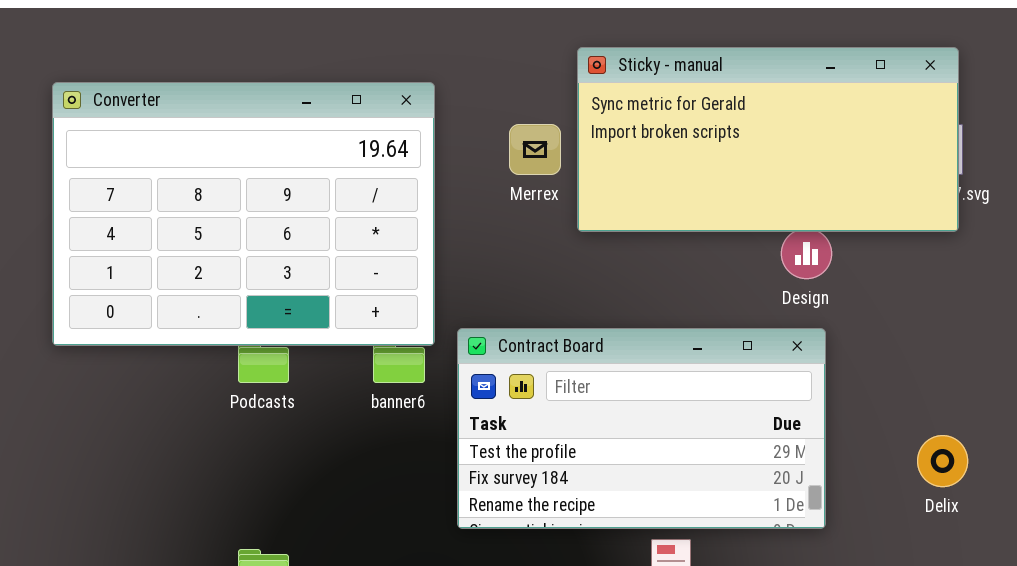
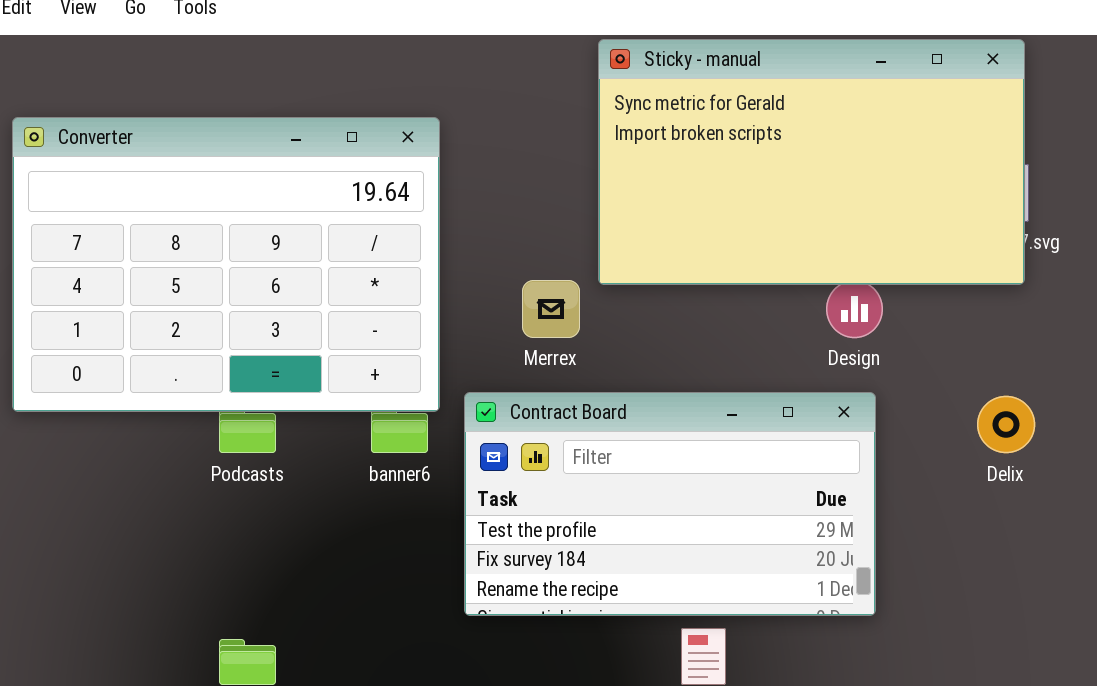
Sticky - manual: [577,47,959,232] -> [598,39,1025,285], resized
Merrex: [509,124,561,175] -> [522,280,580,338], moved
Delix: [917,435,968,487] -> [977,396,1035,453], moved

